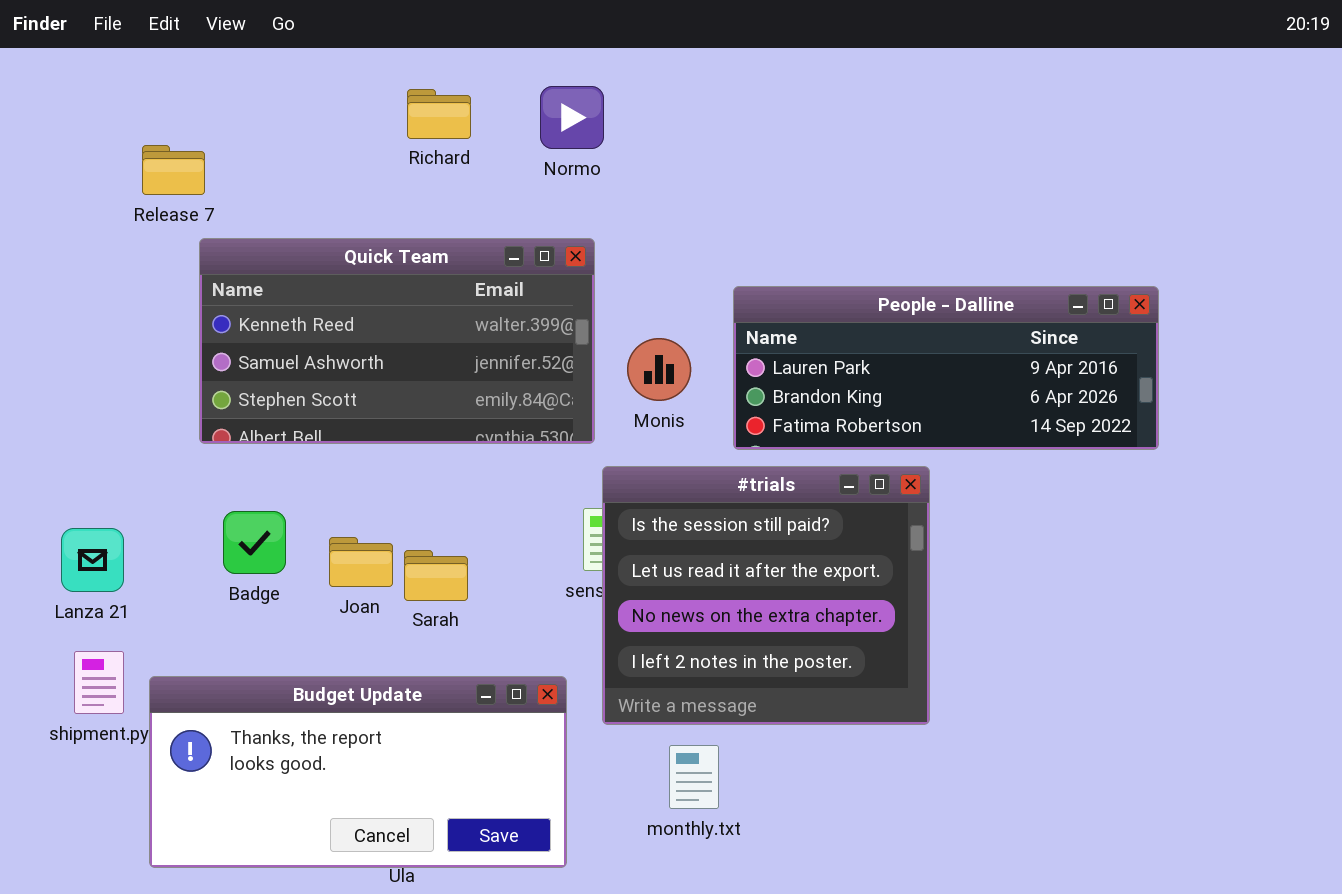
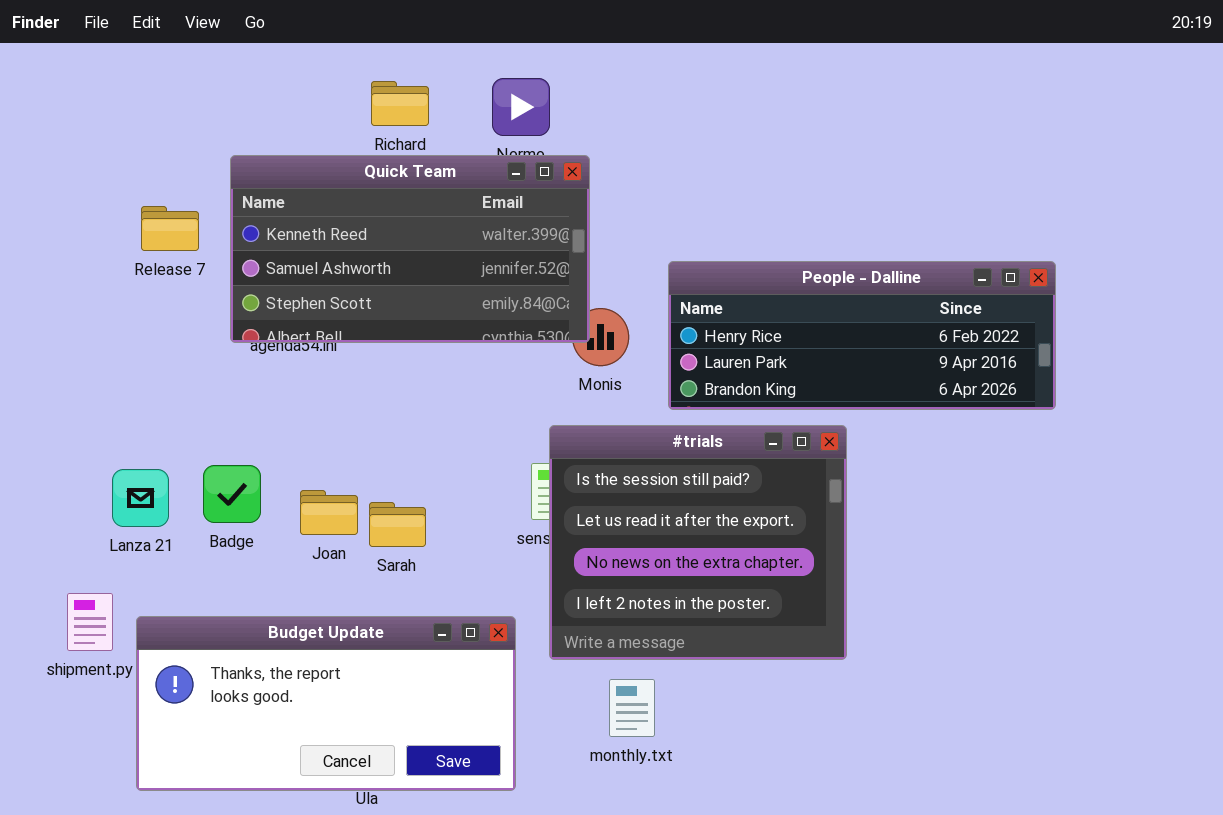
Release 7: [142,145,205,195] -> [141,206,199,251], moved
Quick Team: [199,238,595,444] -> [230,155,590,343], moved
People - Dalline: [733,286,1159,450] -> [668,261,1056,410], scrolled up 1 row
Lanza 21: [61,528,124,592] -> [112,469,169,527], moved

